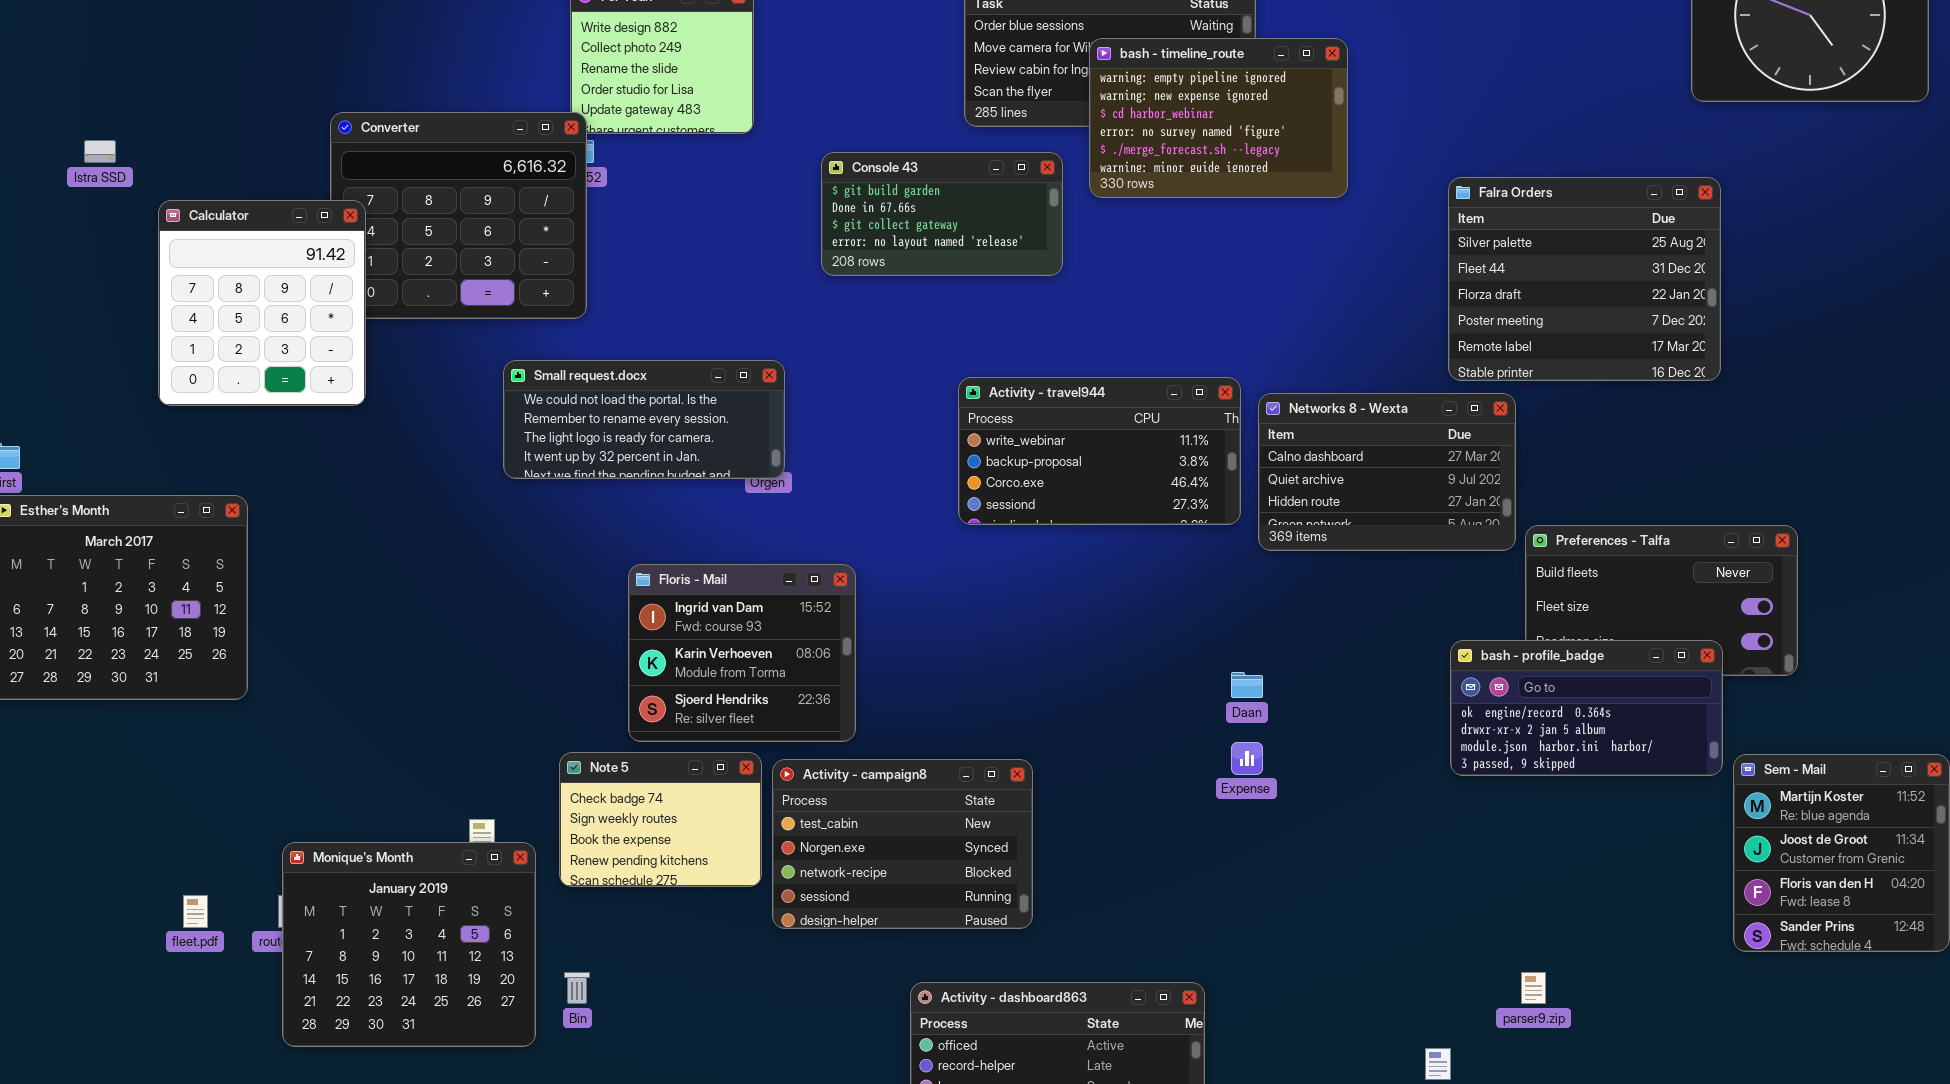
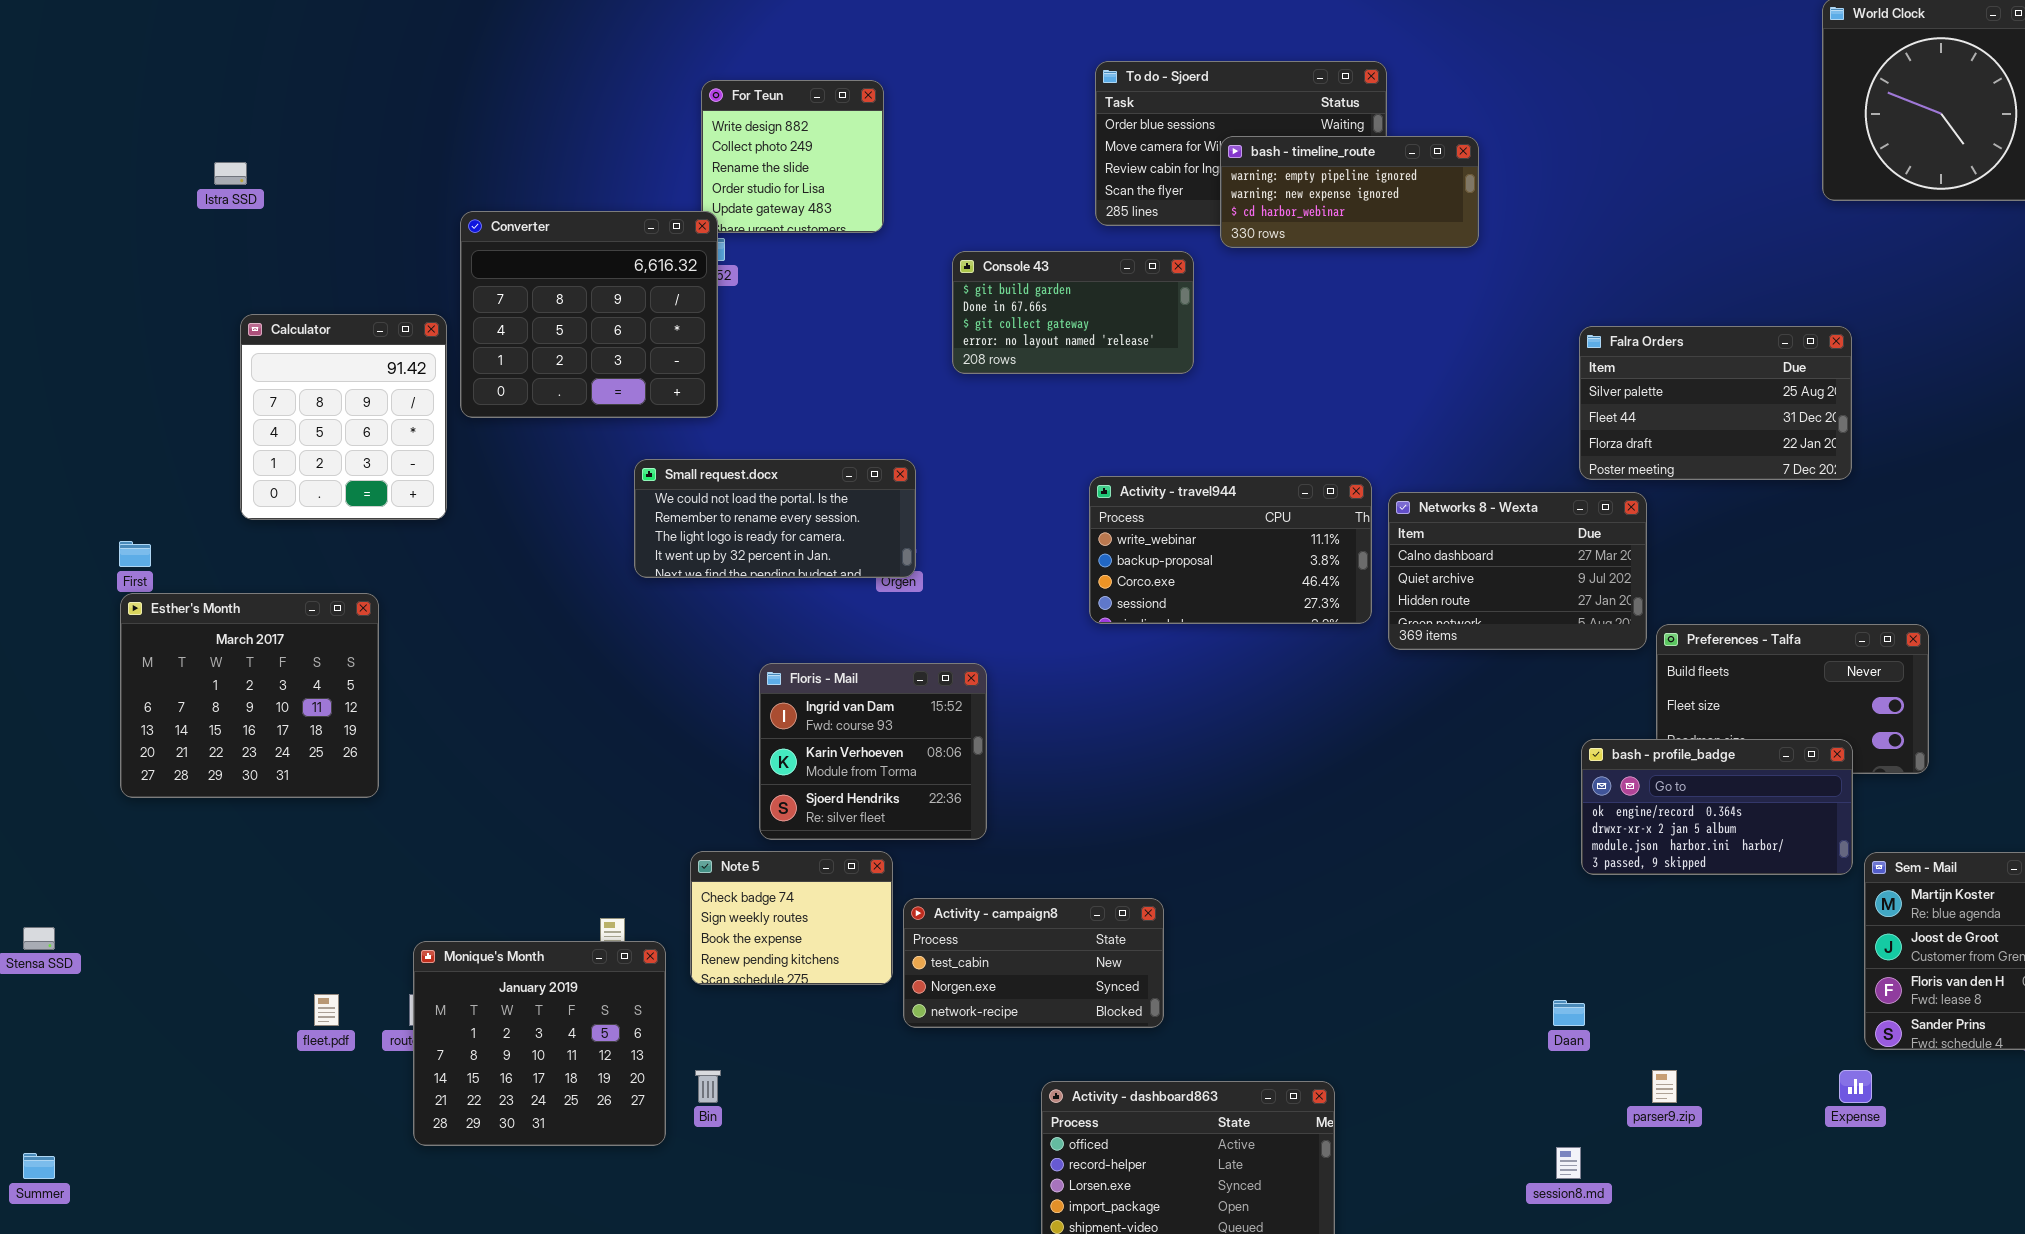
bash - timeline_route: [1089,38,1348,198] -> [1220,136,1479,248], resized
Istra SSD: [84,140,116,163] -> [214,162,247,185], moved
Falra Orders: [1448,177,1721,381] -> [1579,326,1852,480], resized
Calculator: [158,200,366,406] -> [240,314,447,520], moved
Daan: [1231,672,1263,698] -> [1553,1000,1585,1026], moved
Expense: [1231,742,1263,775] -> [1839,1070,1872,1103], moved
Activity - campaign8: [772,759,1033,929] -> [903,898,1164,1028], resized

